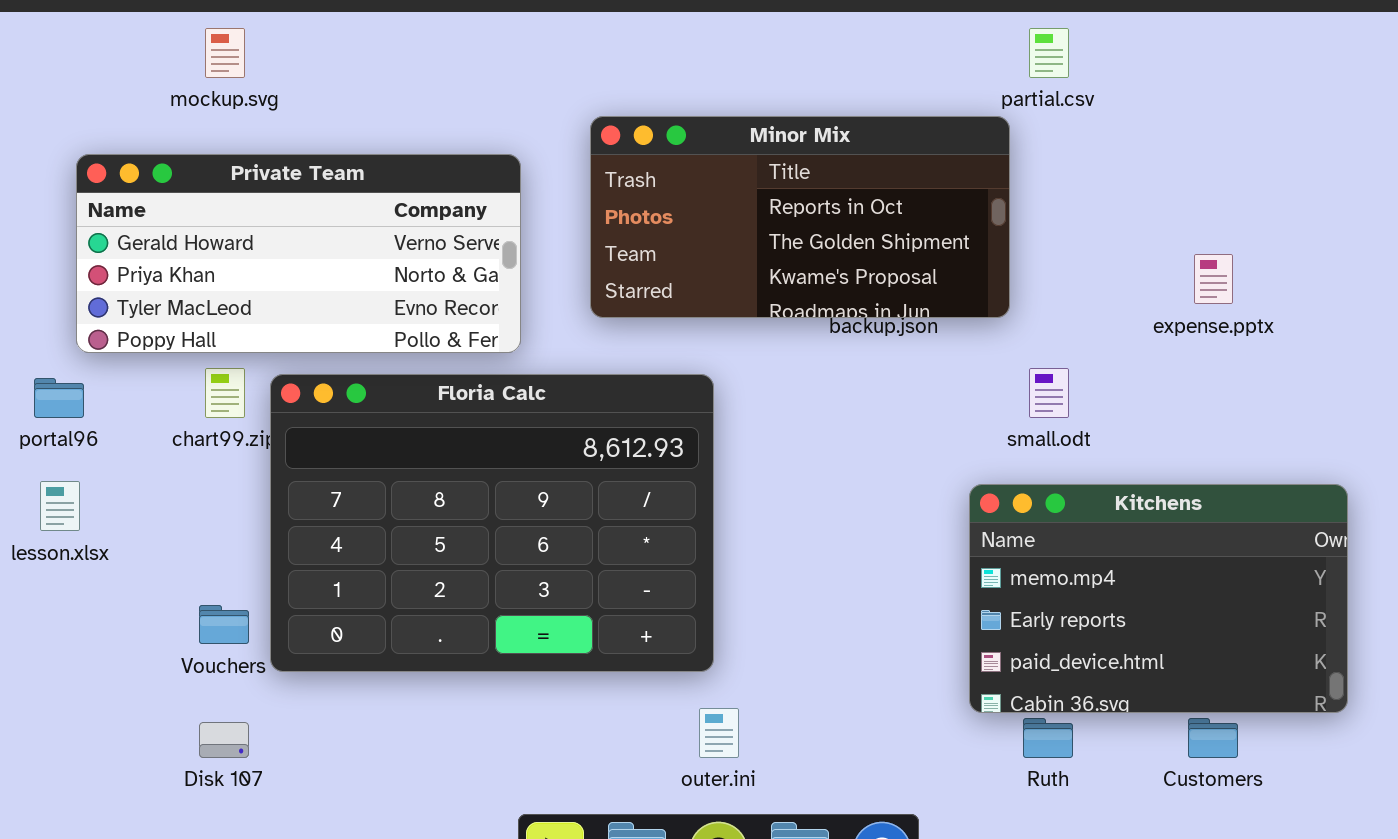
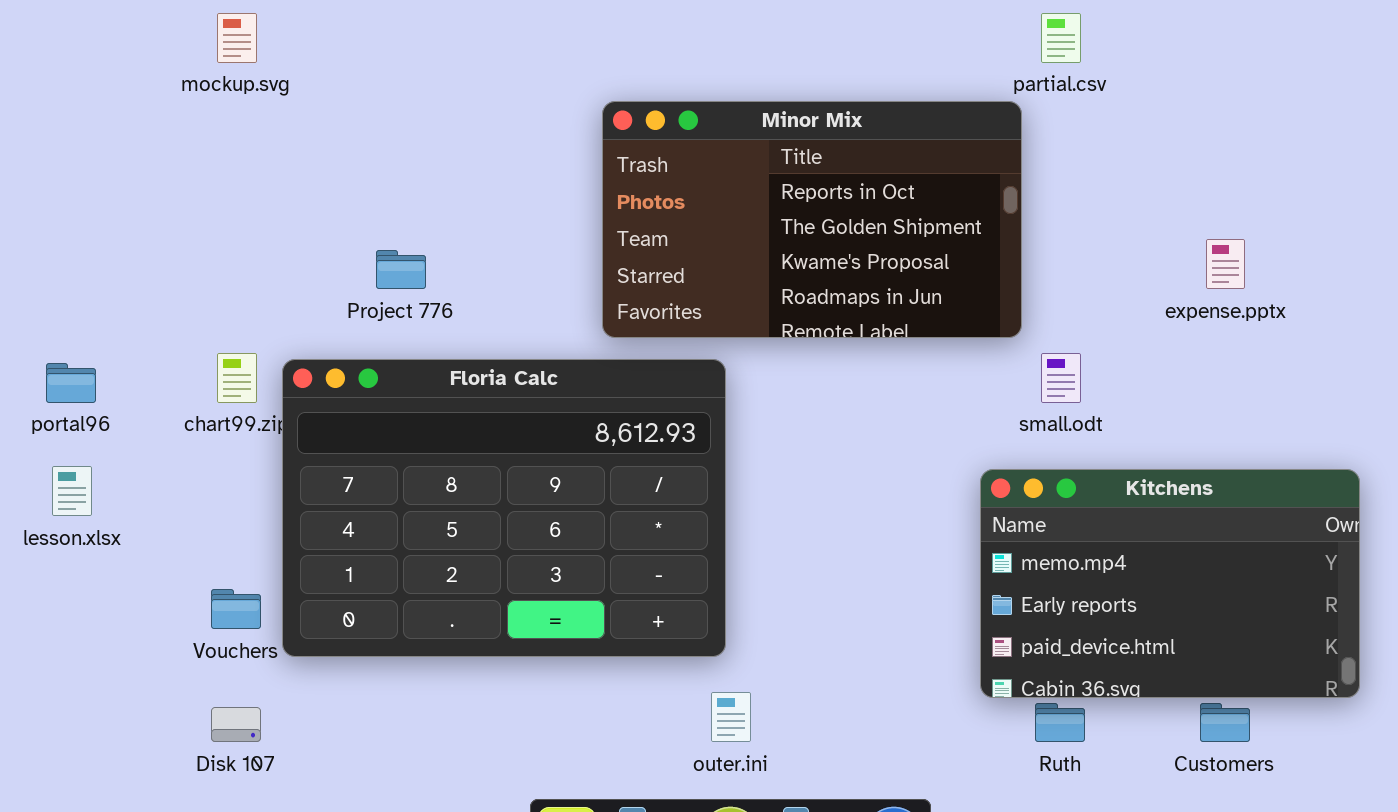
Minor Mix: [590,116,1010,318] -> [602,101,1022,338], resized
Private Team: [76,154,521,353] -> none, closed

